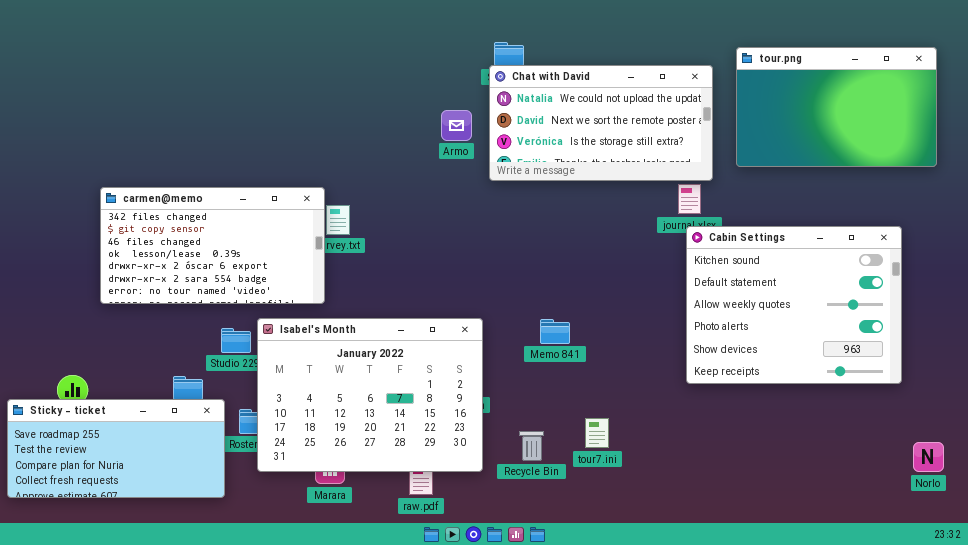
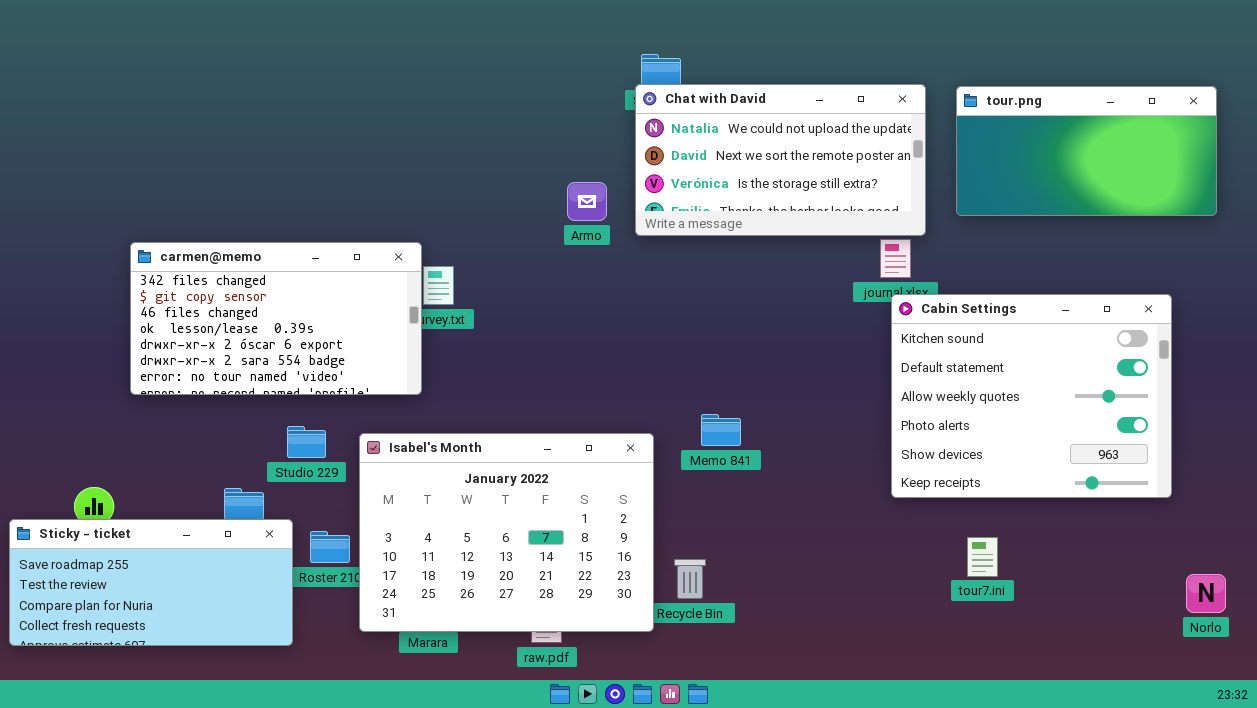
tour.png: [736,47,937,167] -> [956,86,1217,216], resized
Armo: [441,110,472,141] -> [567,182,607,221], moved
Isabel's Month: [257,318,483,472] -> [359,433,654,632], moved
tour7.ini: [585,418,609,448] -> [967,537,998,577], moved

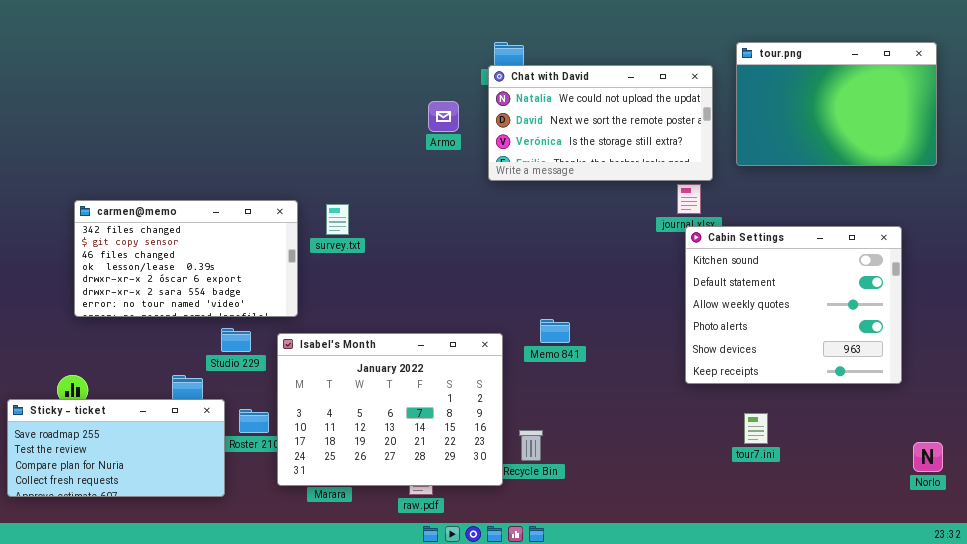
tour.png: [956,86,1217,216] -> [736,42,937,166], resized
Armo: [567,182,607,221] -> [428,101,459,132], moved
carmen@memo: [130,242,422,395] -> [74,200,298,317], moved

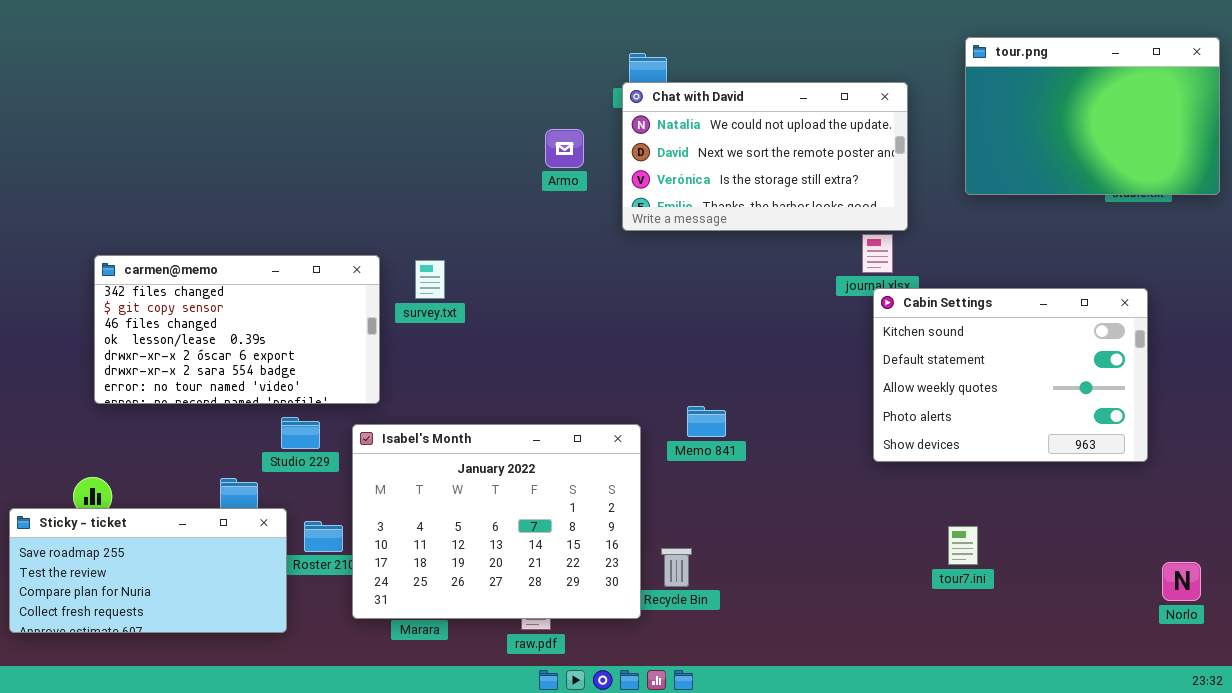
tour.png: [736,42,937,166] -> [965,37,1220,195], moved
Cabin Settings: [685,226,902,384] -> [873,288,1148,462], resized

